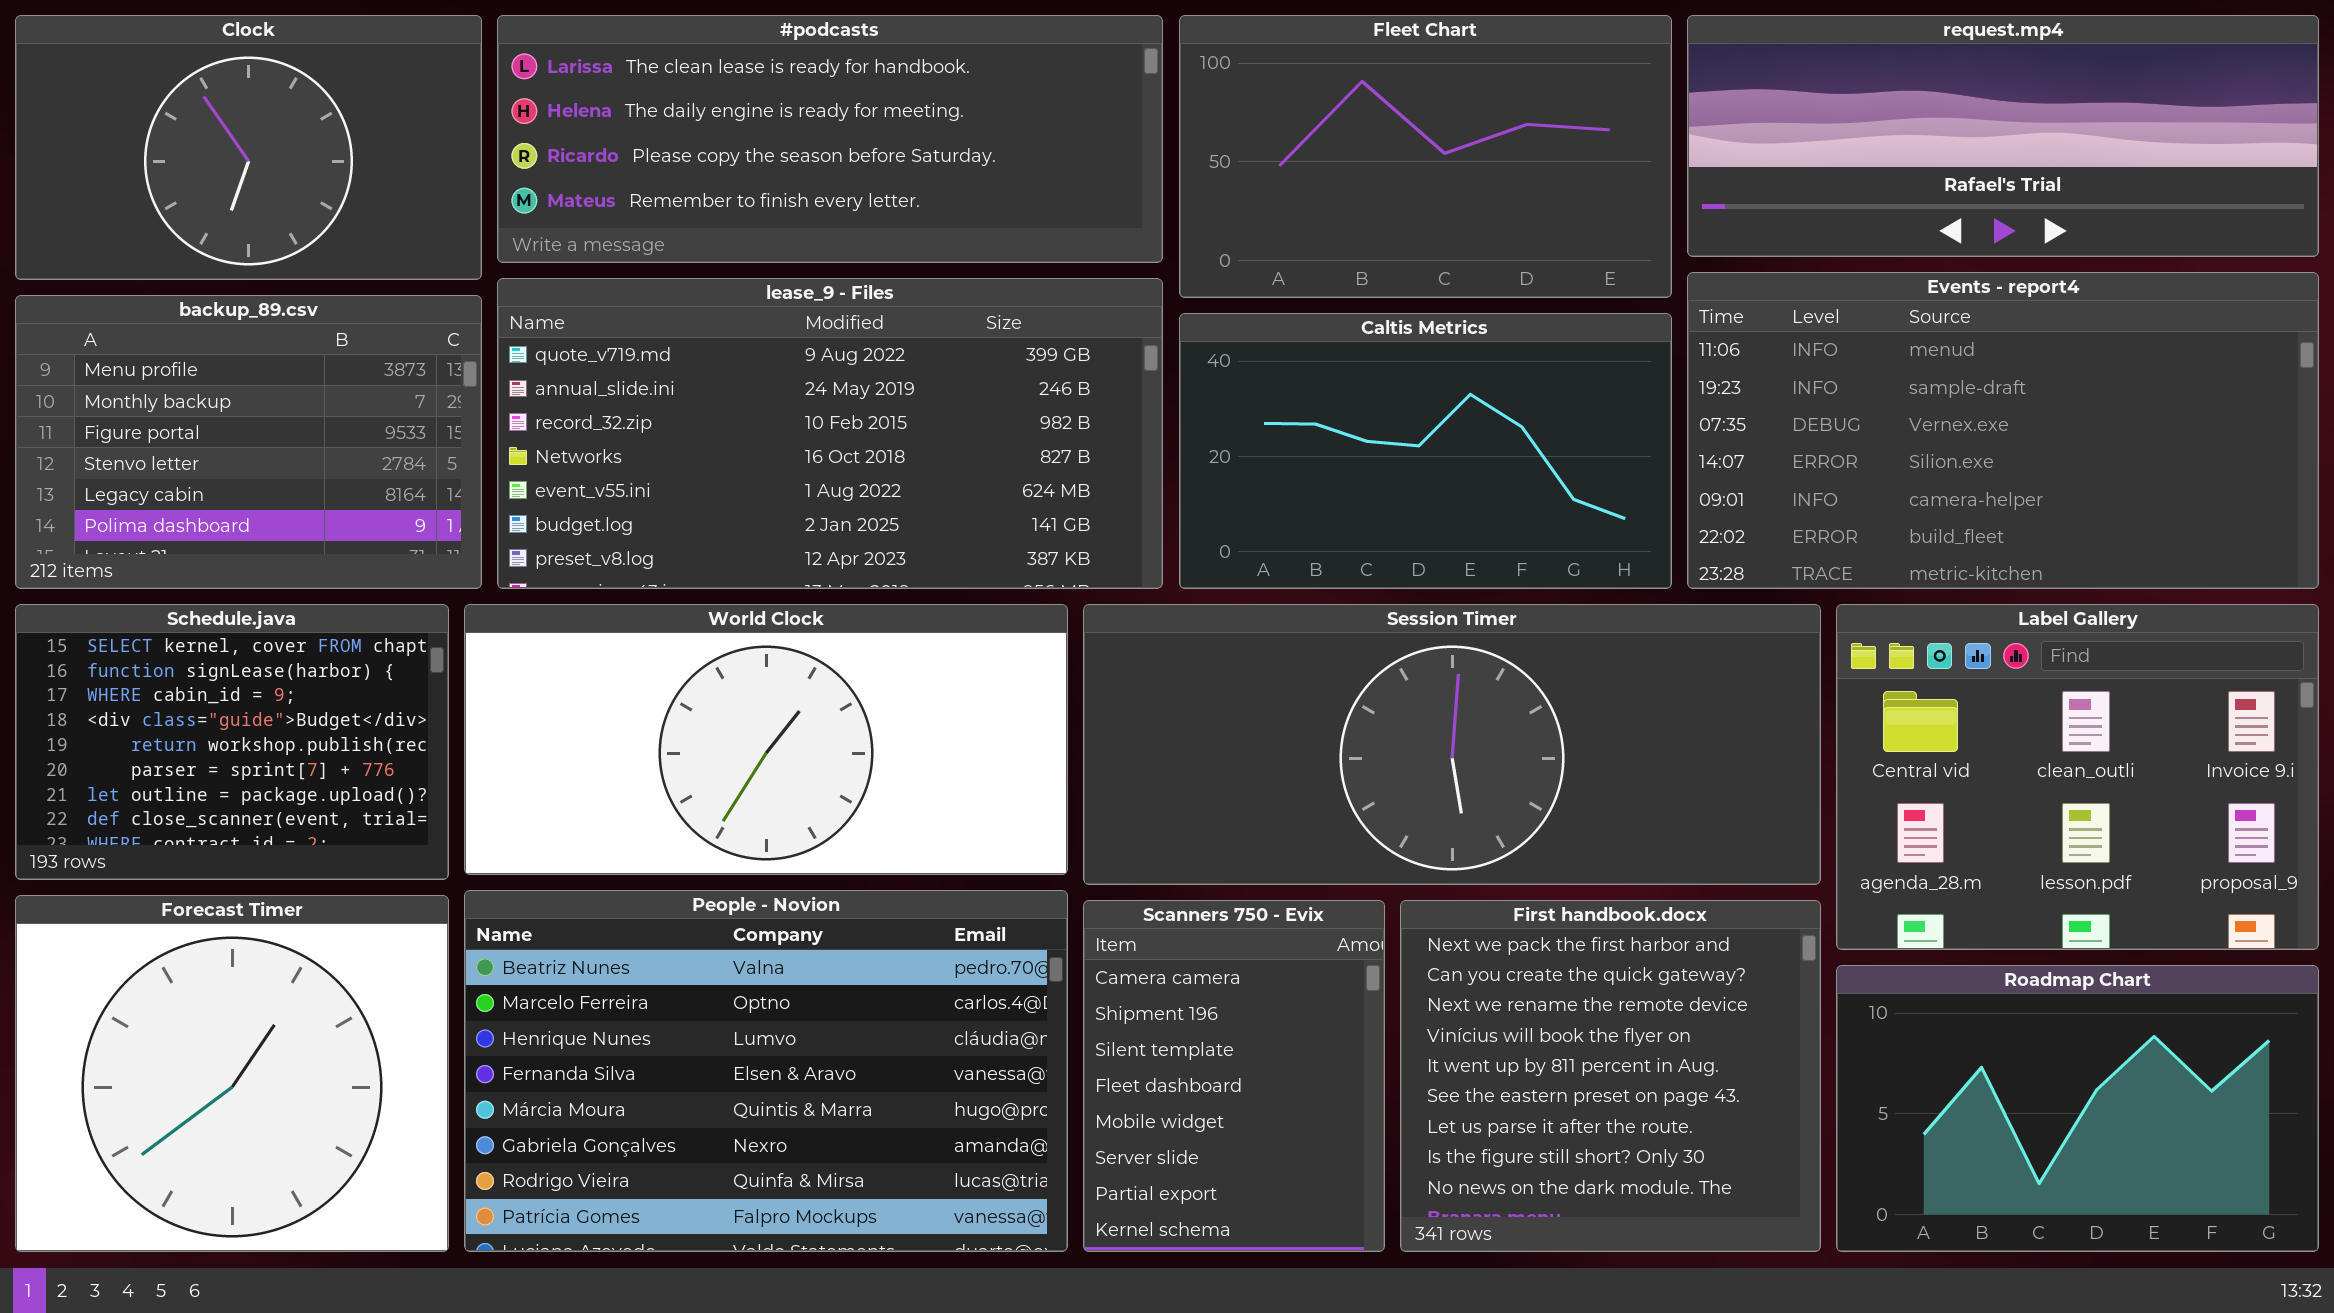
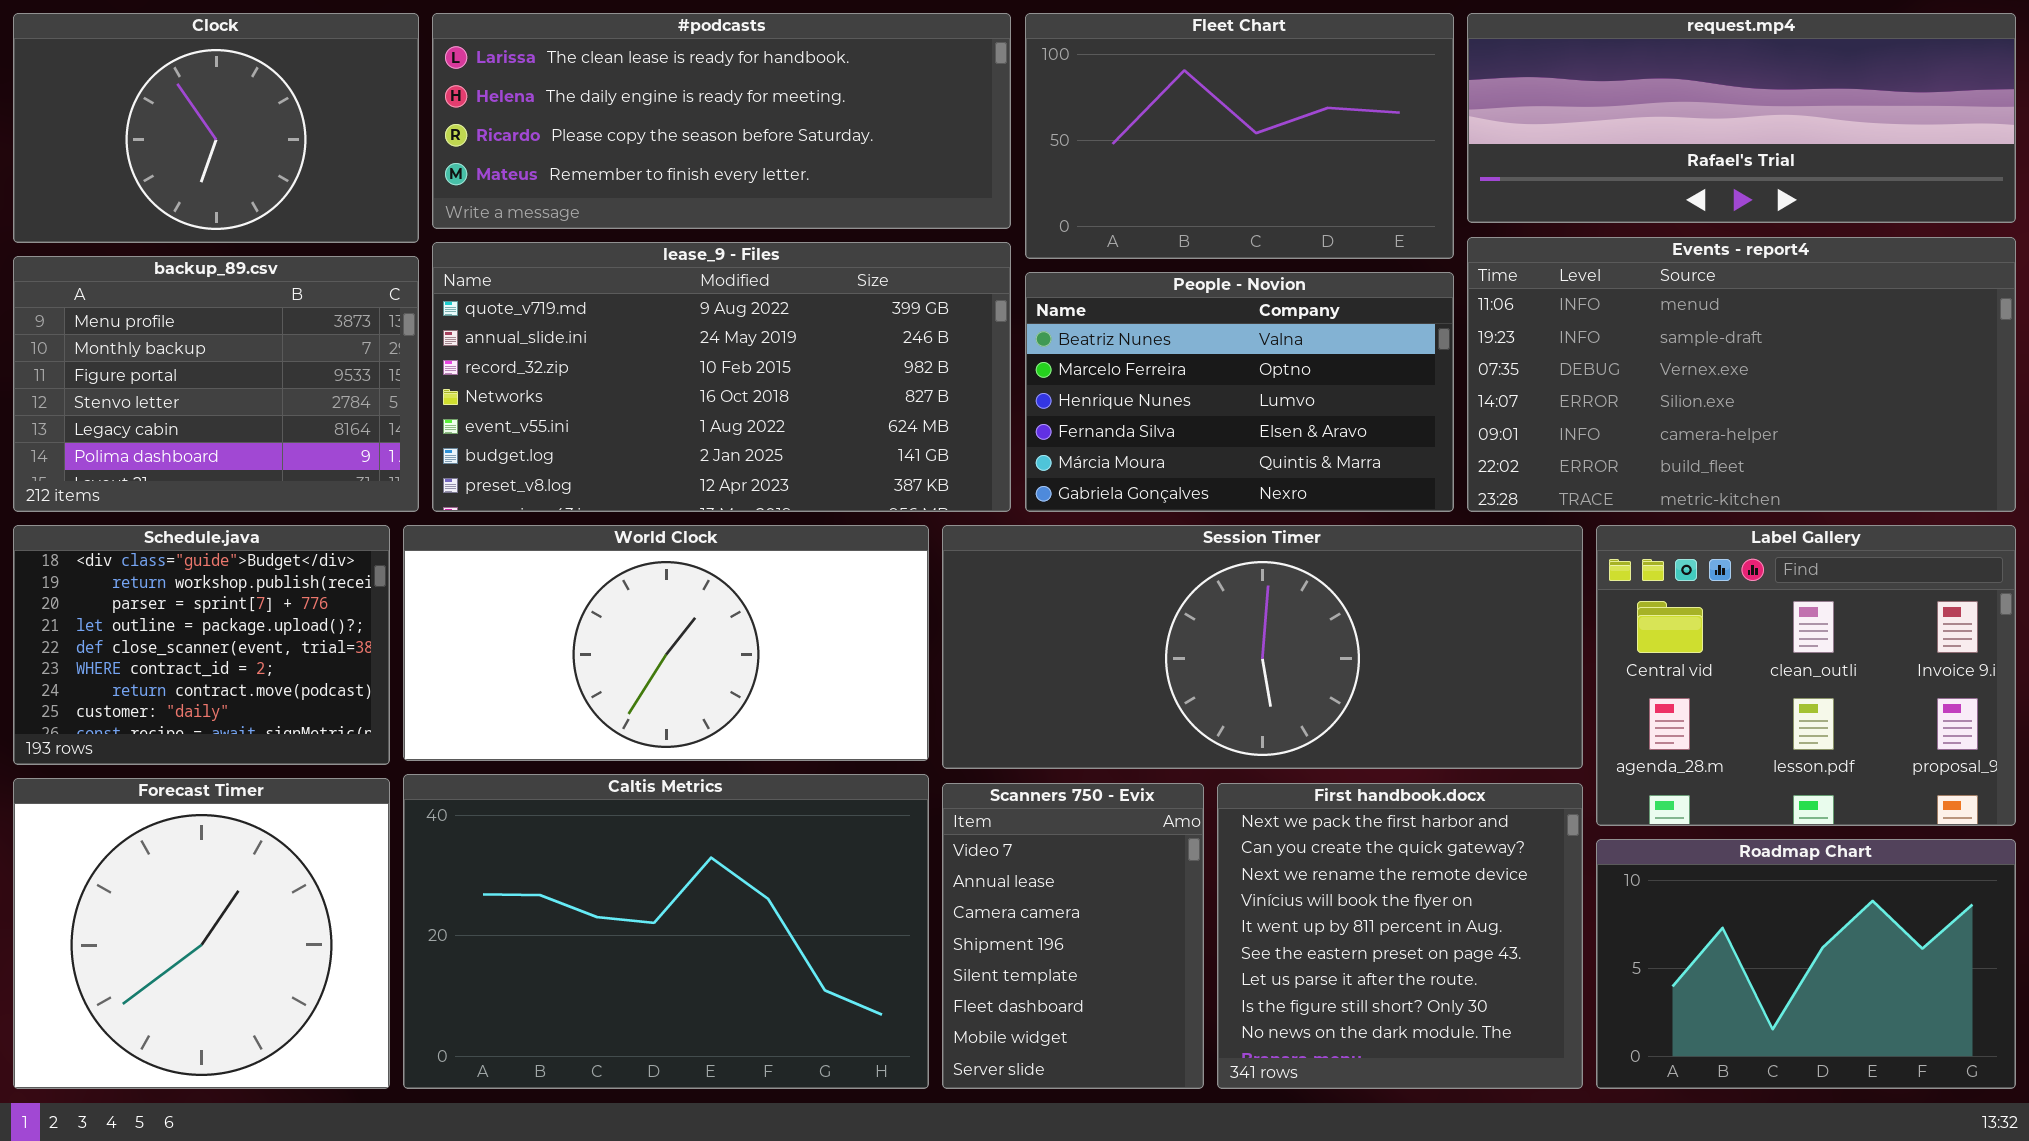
Caltis Metrics: [1179,313,1672,589] -> [403,774,929,1089], moved, resized
Schedule.java: [15,604,449,880] -> [13,525,390,765], scrolled down 3 rows
People - Novion: [464,890,1068,1252] -> [1025,272,1454,512], moved, resized
Scanners 750 - Evix: [1083,900,1385,1252] -> [942,783,1204,1089], scrolled up 2 rows

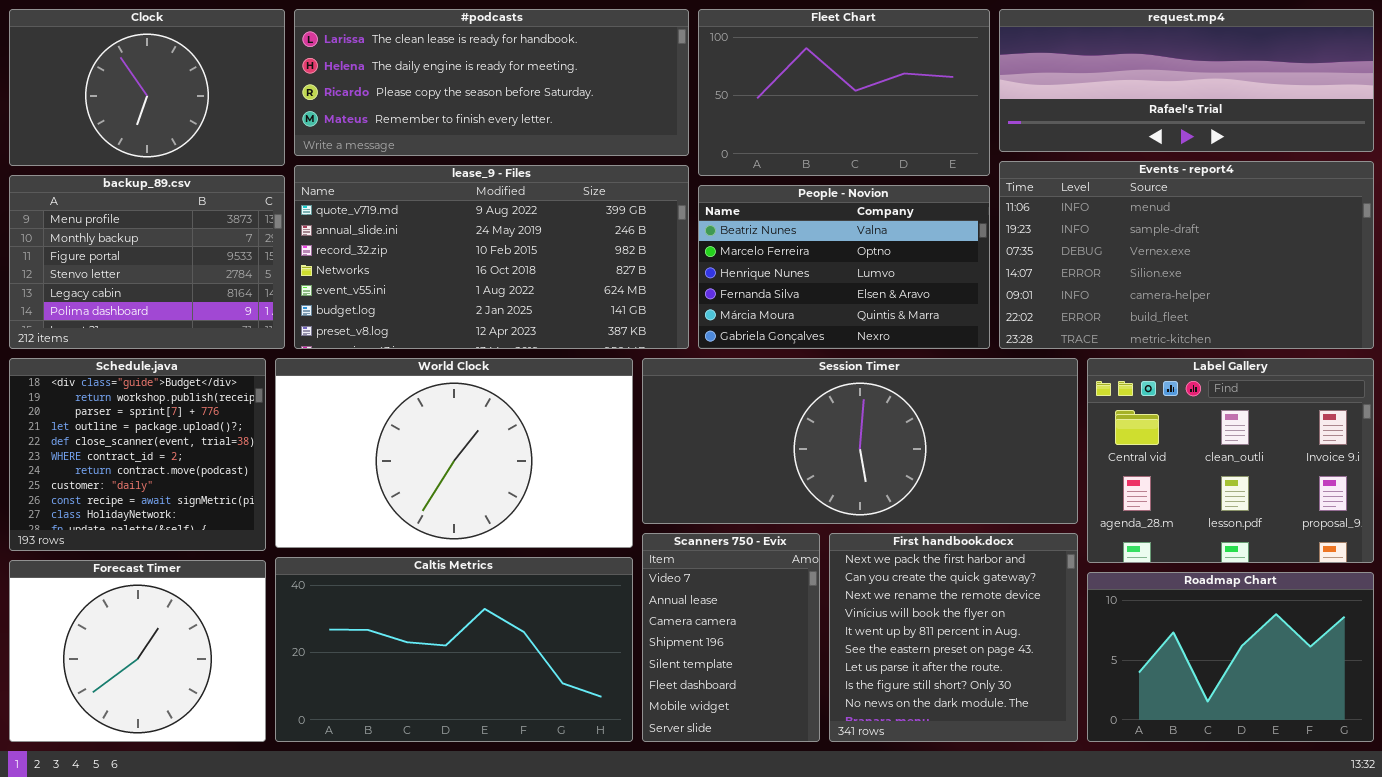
Schedule.java: [13,525,390,765] -> [9,358,266,551], resized
World Clock: [403,525,929,761] -> [275,358,633,548], resized
Caltis Metrics: [403,774,929,1089] -> [275,557,633,742], resized
Forecast Timer: [13,778,390,1089] -> [9,560,266,742], resized

